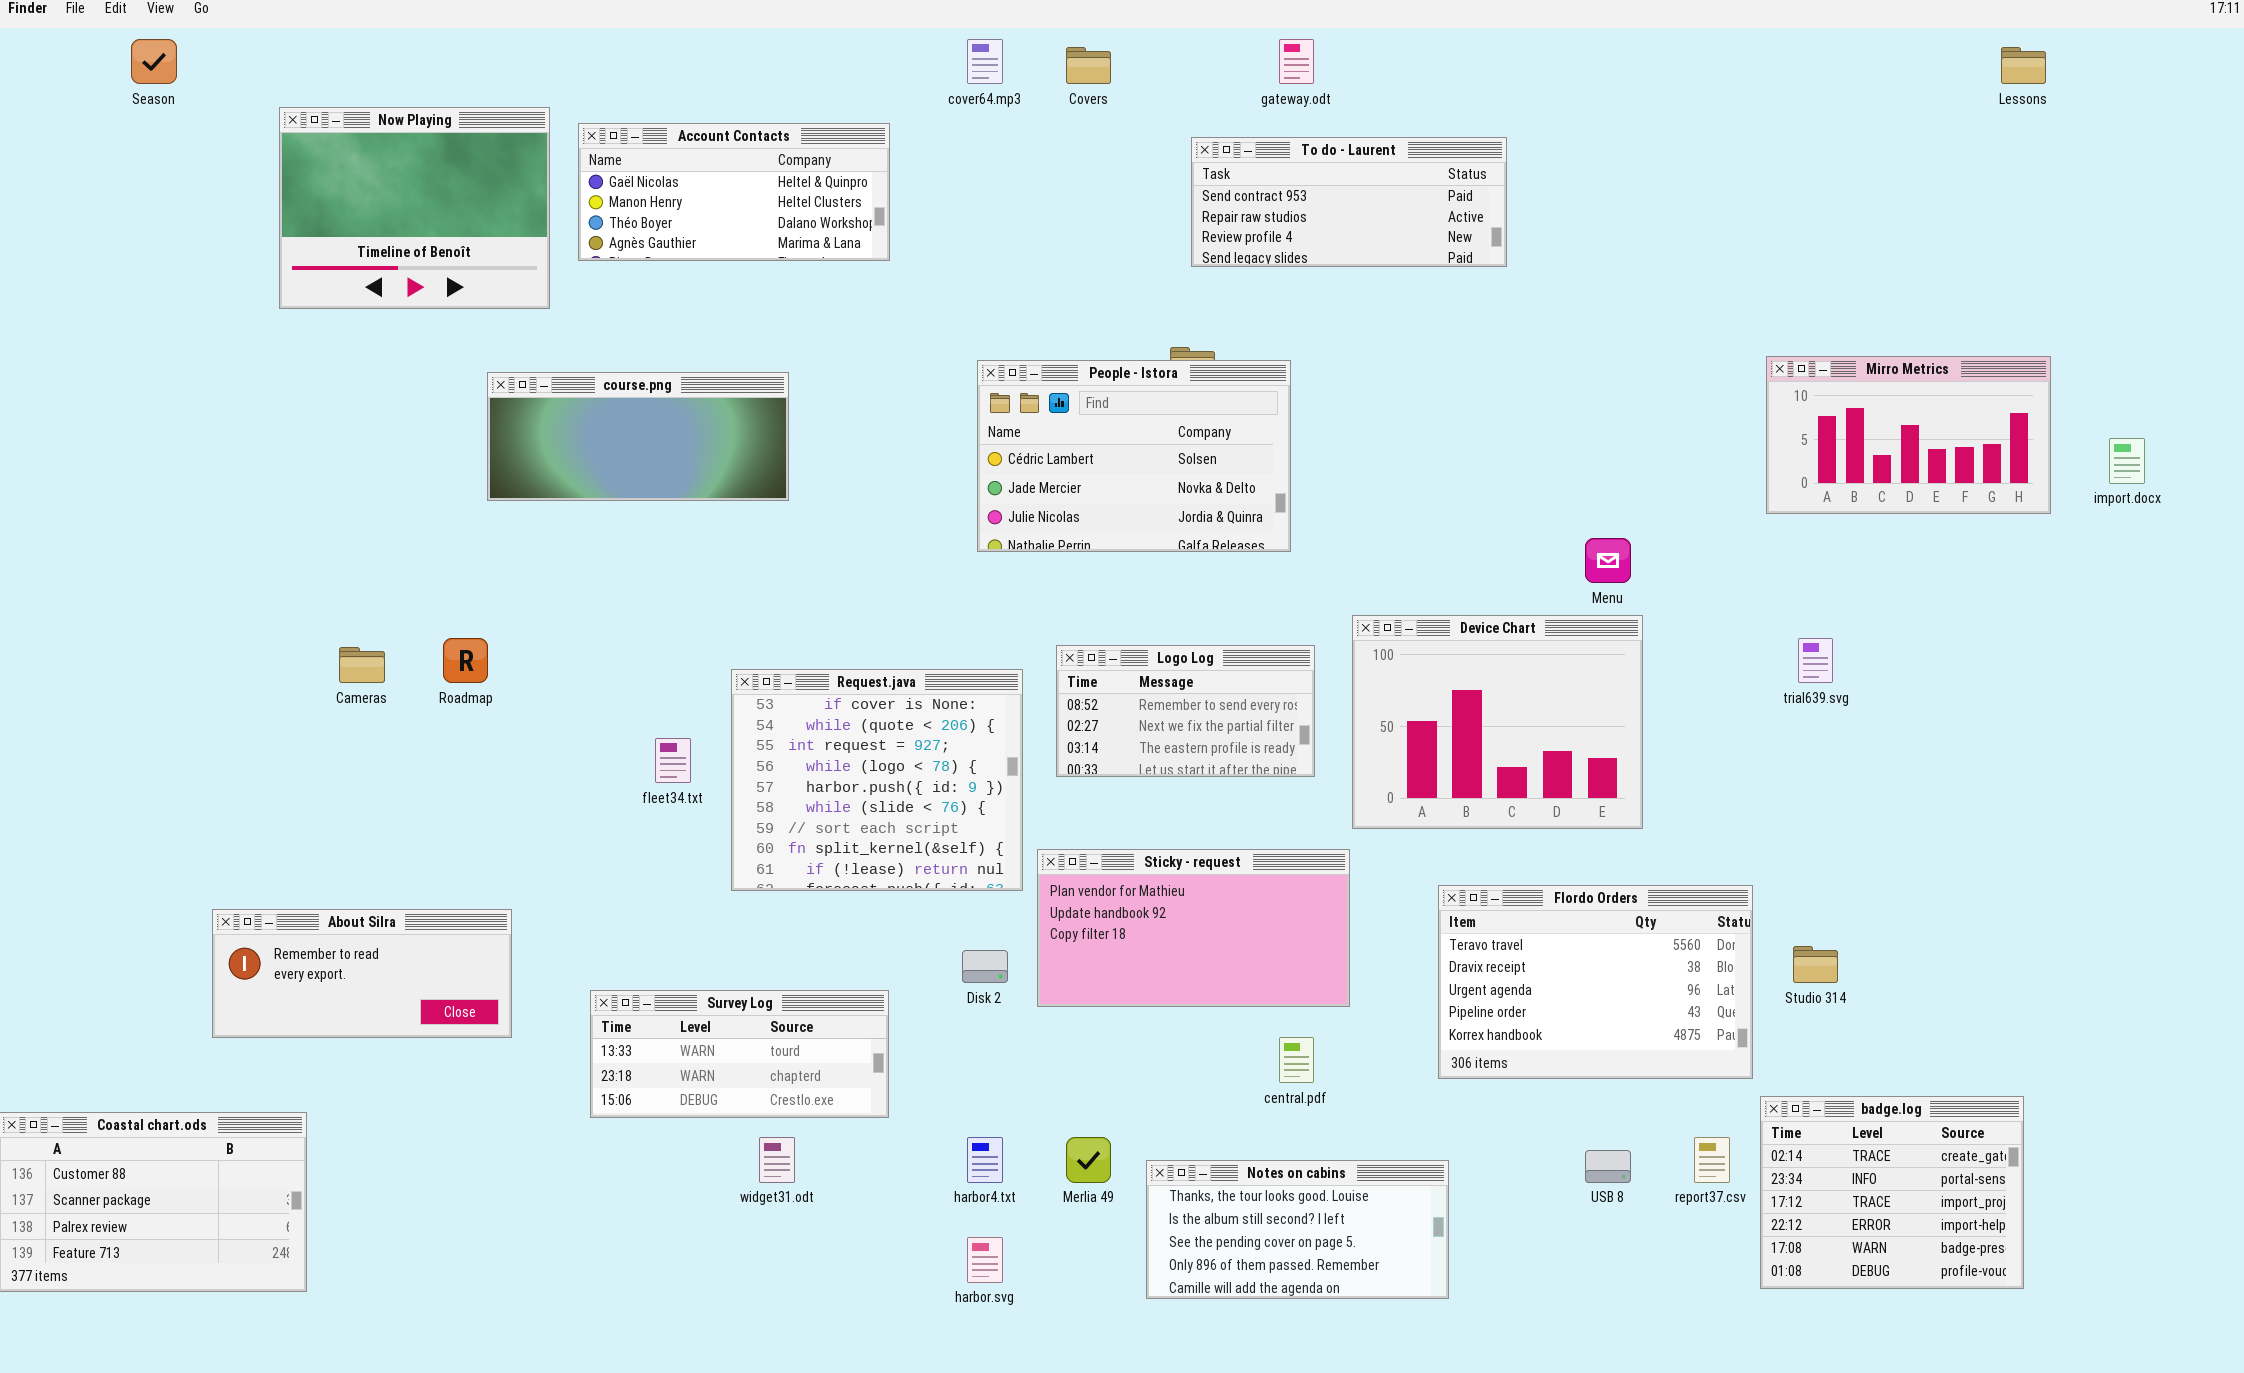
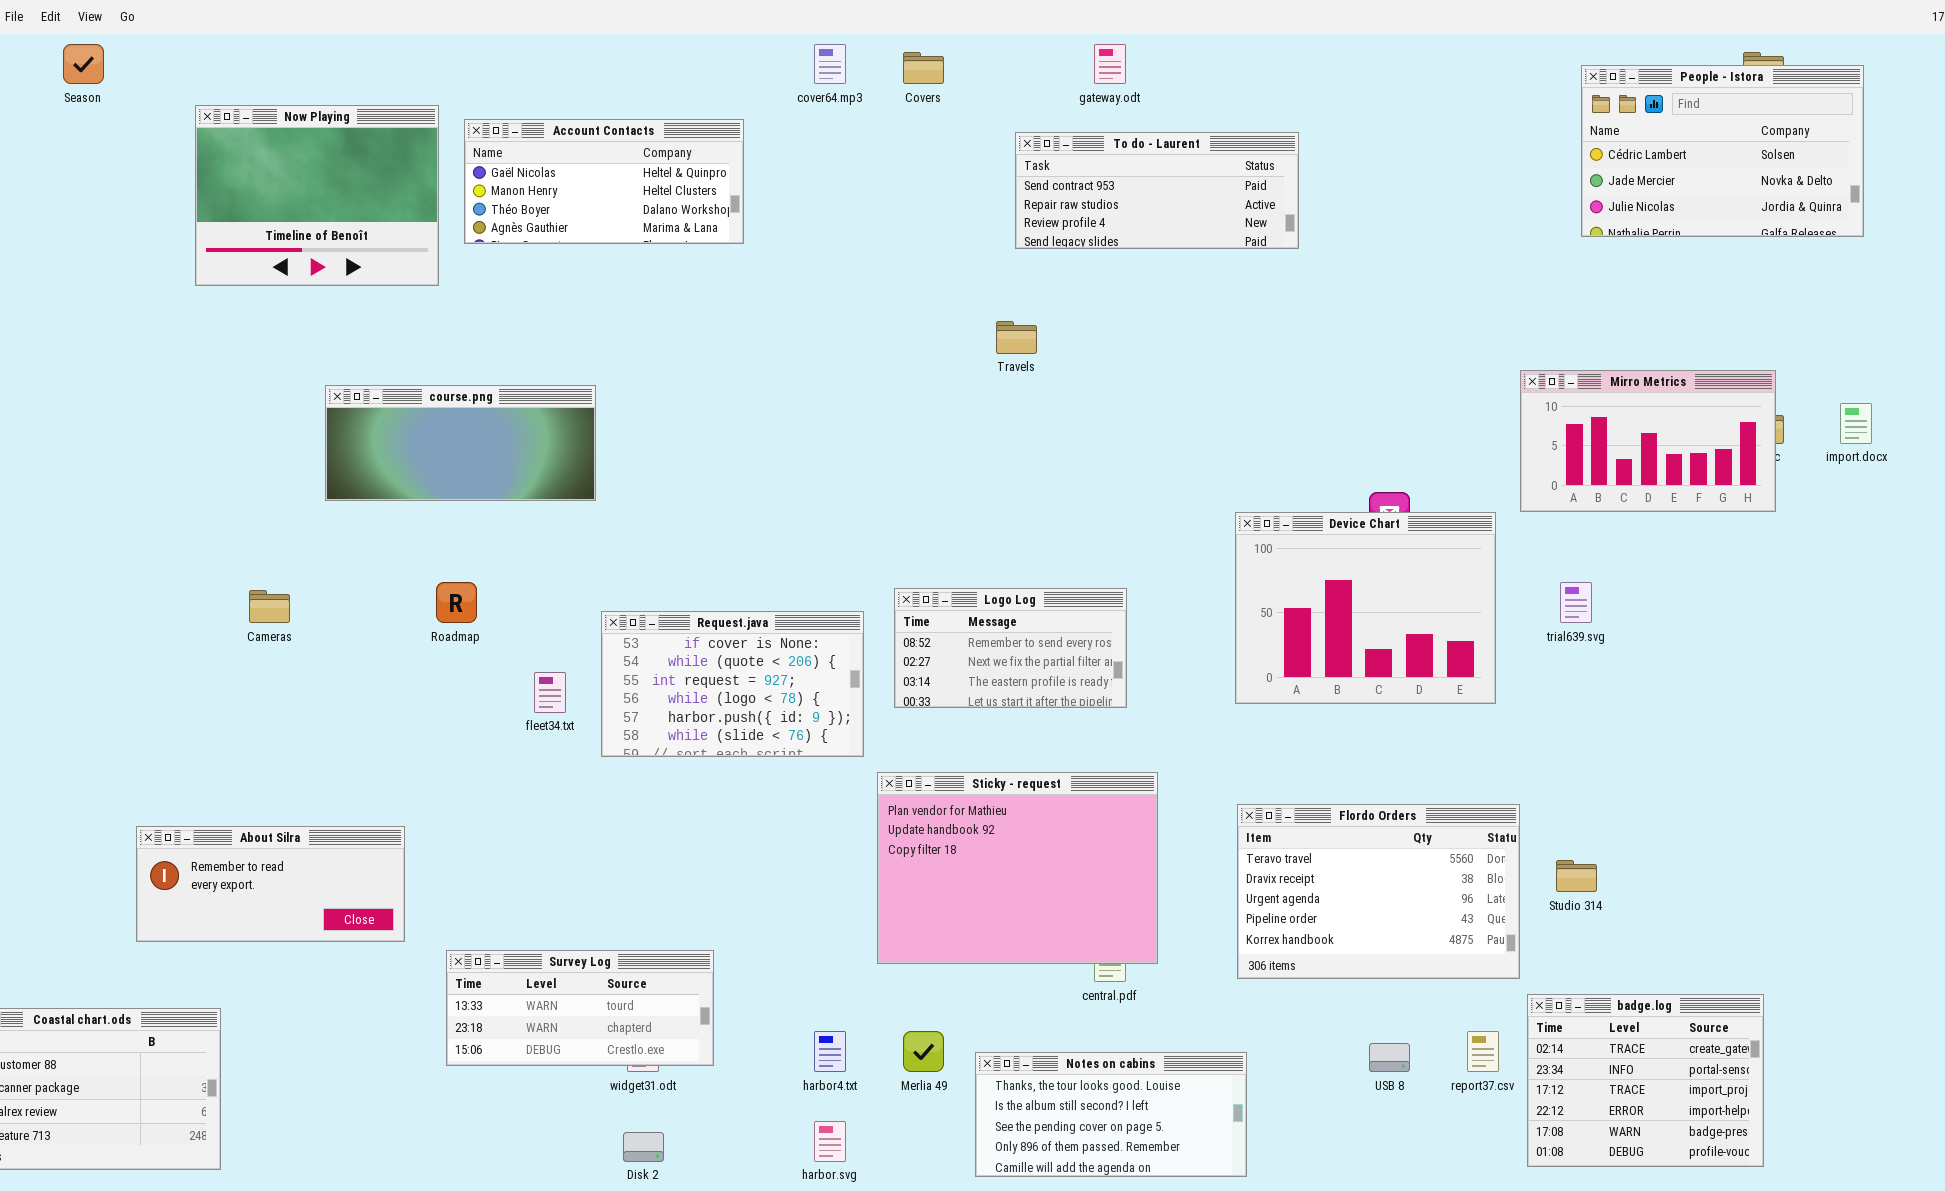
Mirro Metrics: [1766,356,2051,514] -> [1520,370,1776,512], moved
People - Istora: [977,360,1291,552] -> [1581,65,1864,237], moved
course.png: [487,372,789,501] -> [325,385,596,501], moved
Device Chart: [1352,615,1643,829] -> [1235,512,1496,704], moved
Roadmap: [443,638,488,683] -> [436,582,477,623], moved
Request.java: [731,669,1023,891] -> [601,611,864,757], resized
Sticky - request: [1037,849,1350,1007] -> [877,772,1158,964], resized
Disk 2: [962,950,1008,983] -> [623,1132,664,1162], moved
Survey Log: [590,990,889,1118] -> [446,950,714,1066], moved

